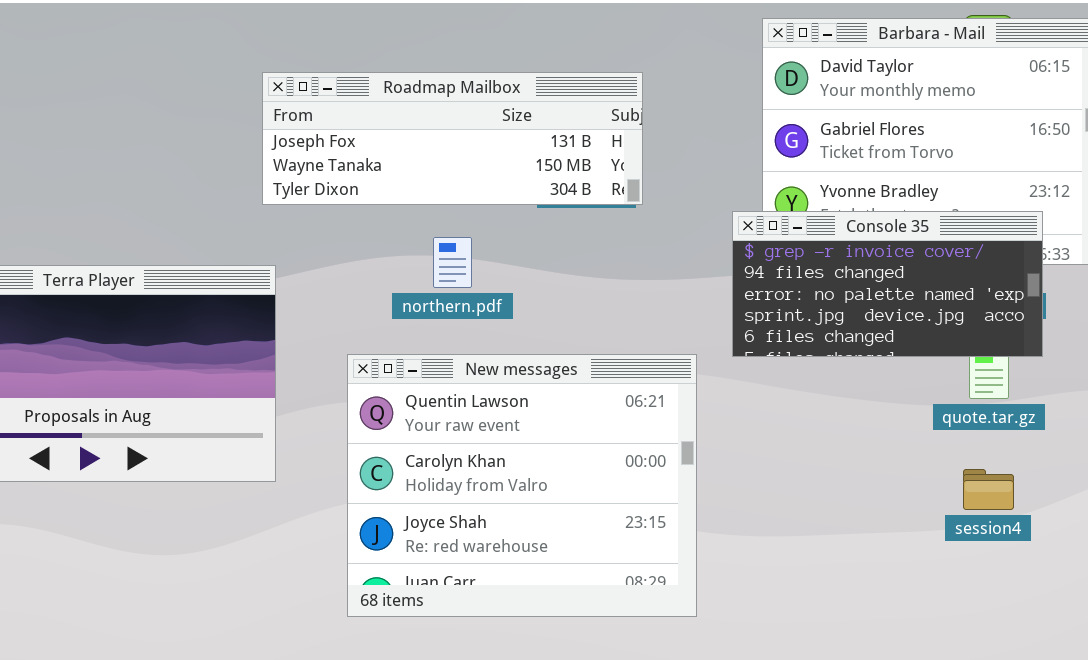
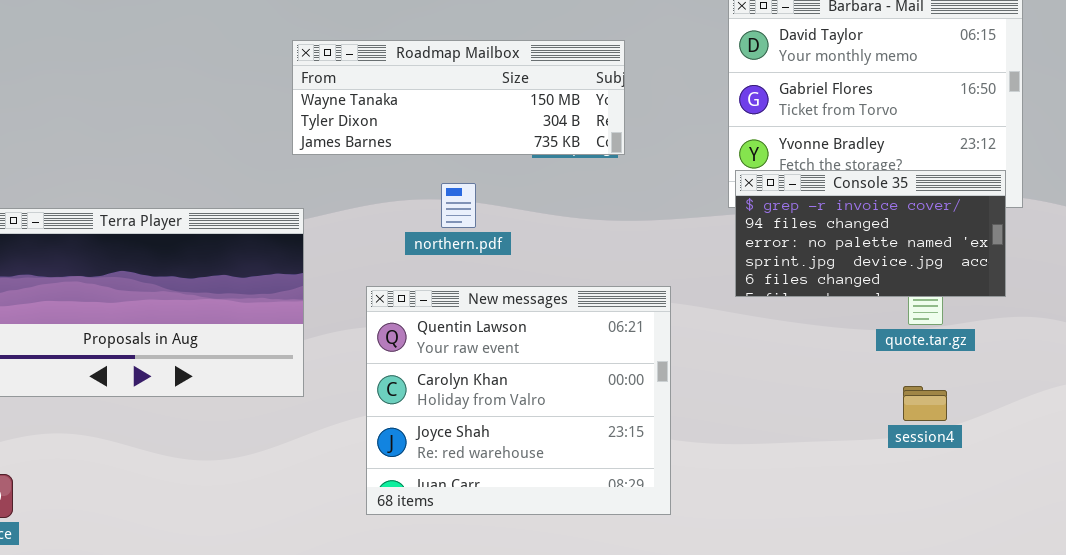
Roadmap Mailbox: [262,72,643,205] -> [292,40,625,155], scrolled down 1 row
Console 35: [732,211,1043,357] -> [735,170,1006,297], moved

